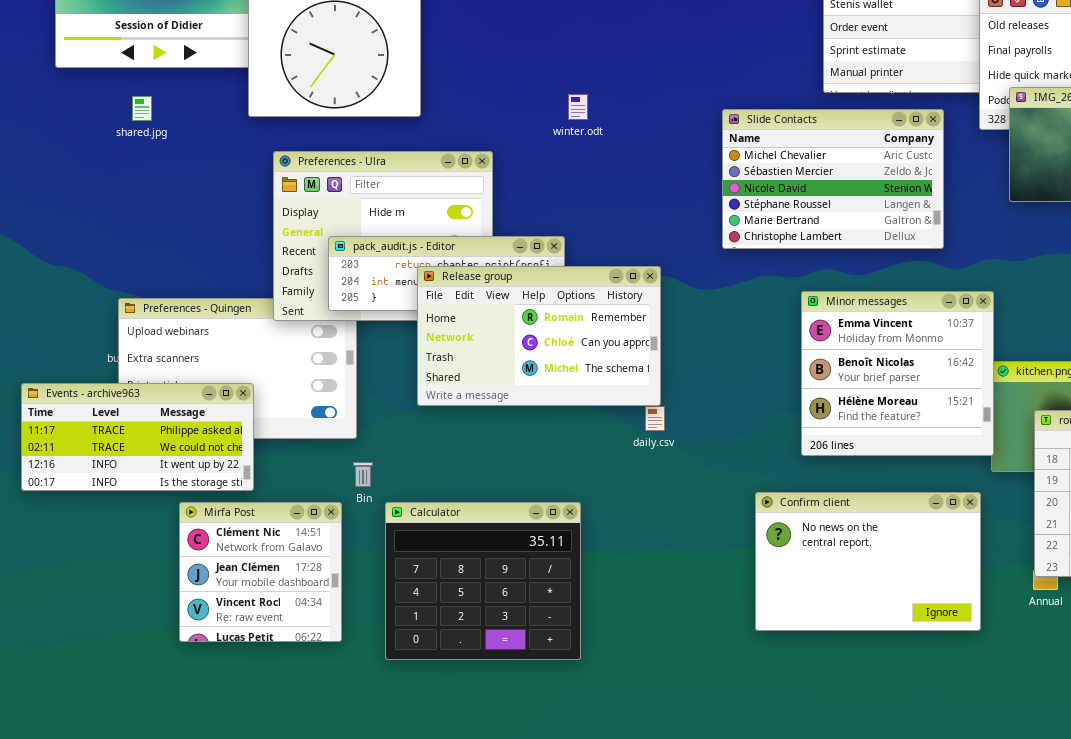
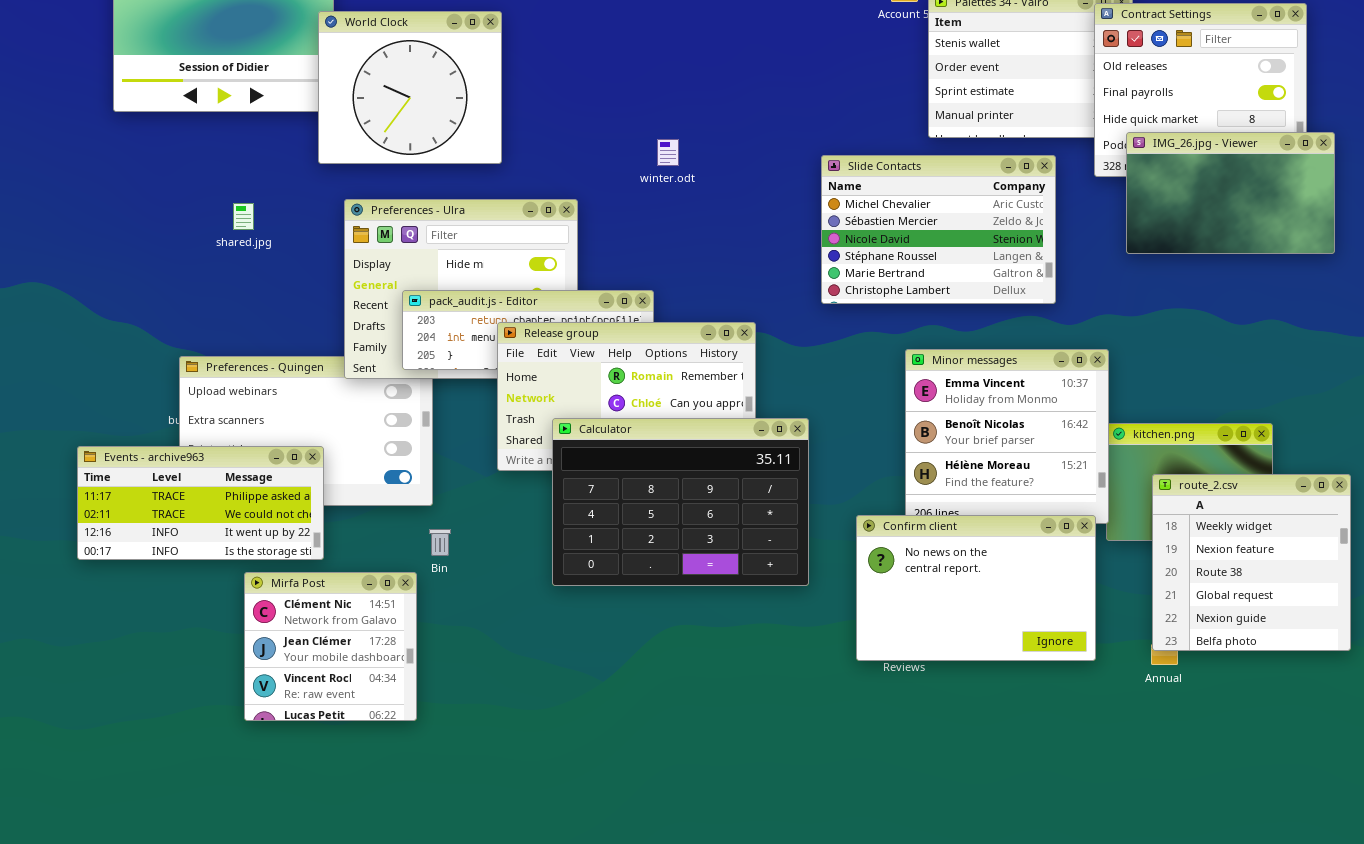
shared.jpg: [132,96,152,121] -> [233,203,254,230], moved
Confirm client: [755,492,981,631] -> [856,515,1096,661], moved
Calculator: [385,502,581,660] -> [552,418,809,586], moved, resized

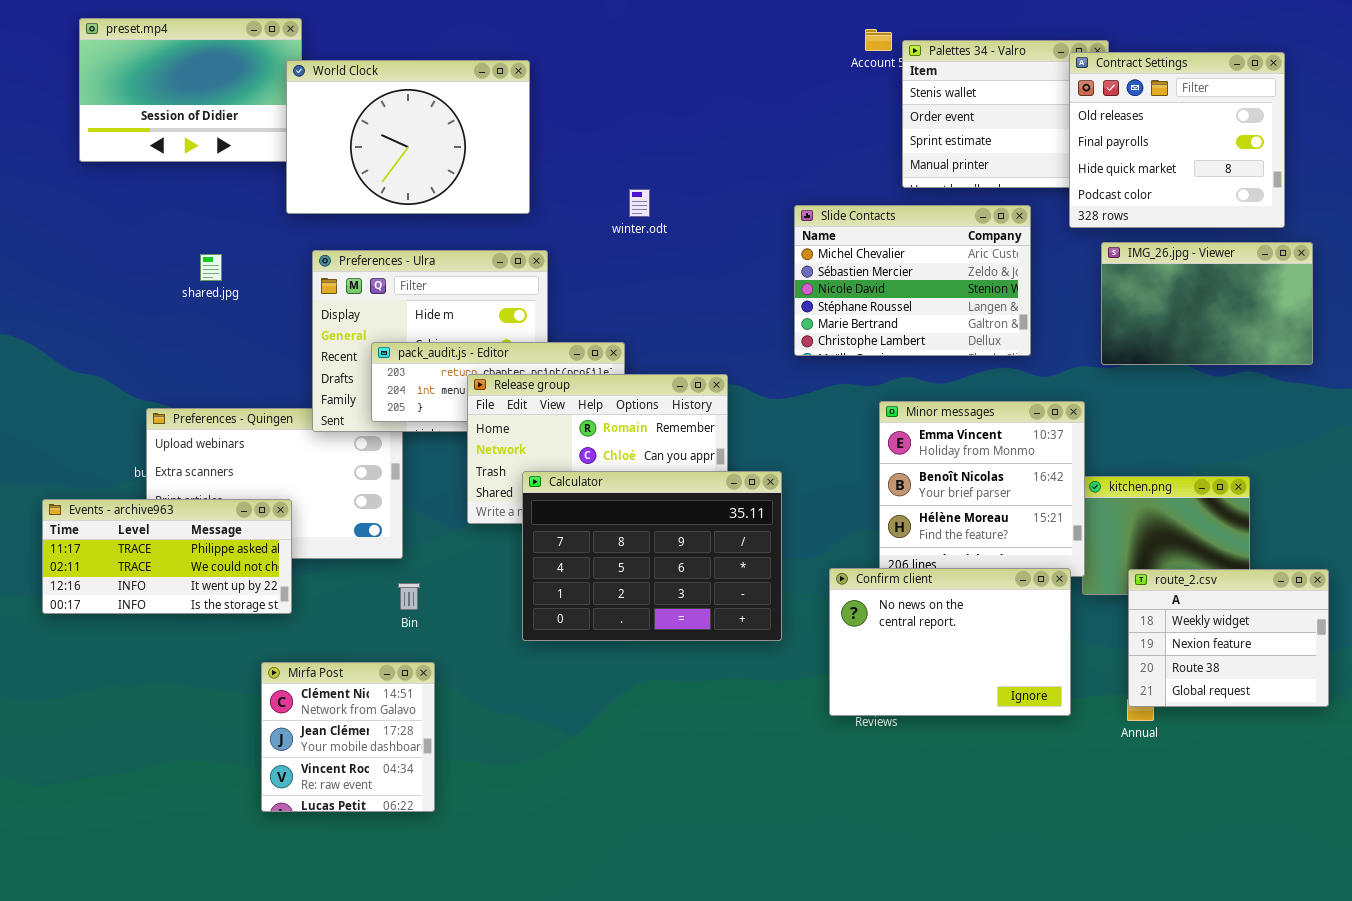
World Clock: [318,11,502,164] -> [286,60,530,214], resized
IMG_26.jpg - Viewer: [1126,132,1335,254] -> [1101,242,1313,365], moved
route_2.csv: [1152,474,1351,651] -> [1128,569,1329,707], resized
Mirfa Post: [244,572,417,721] -> [261,662,435,812], moved

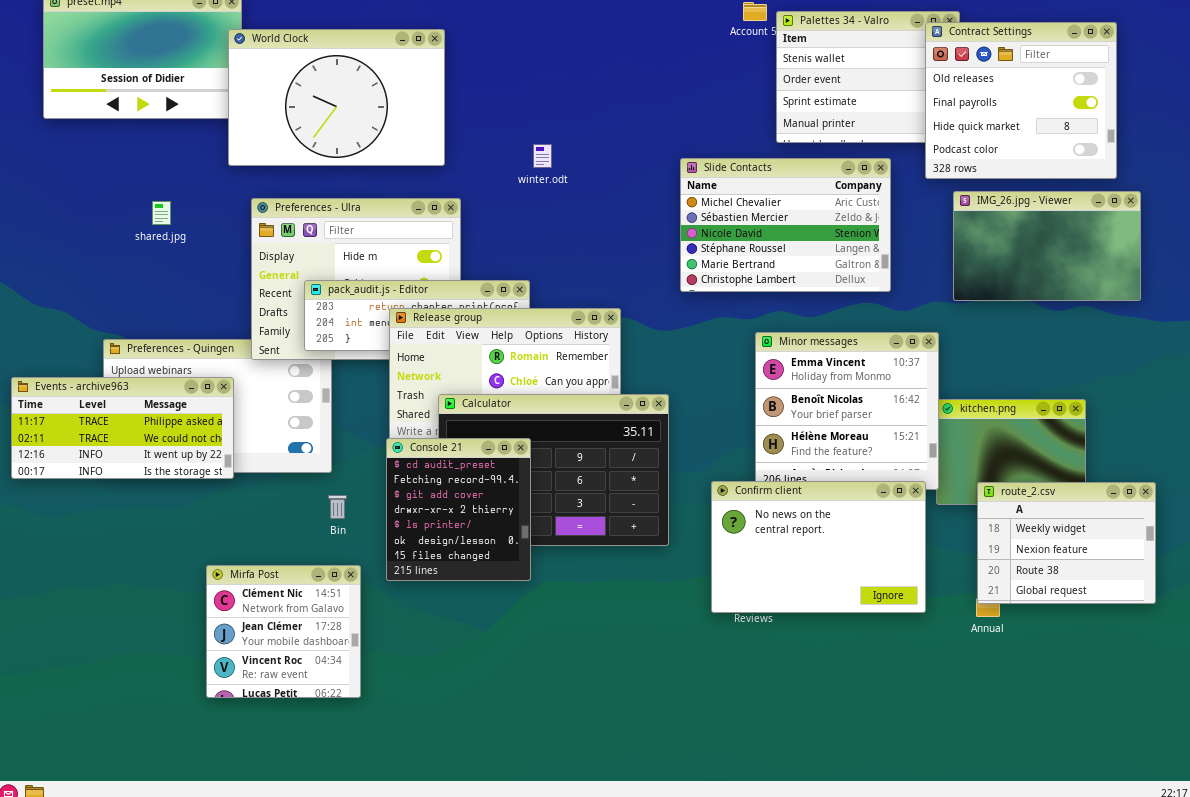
Events - archive963: [42,499,292,614] -> [11,377,234,479], moved
Console 21: none -> [386,438,531,581], opened

